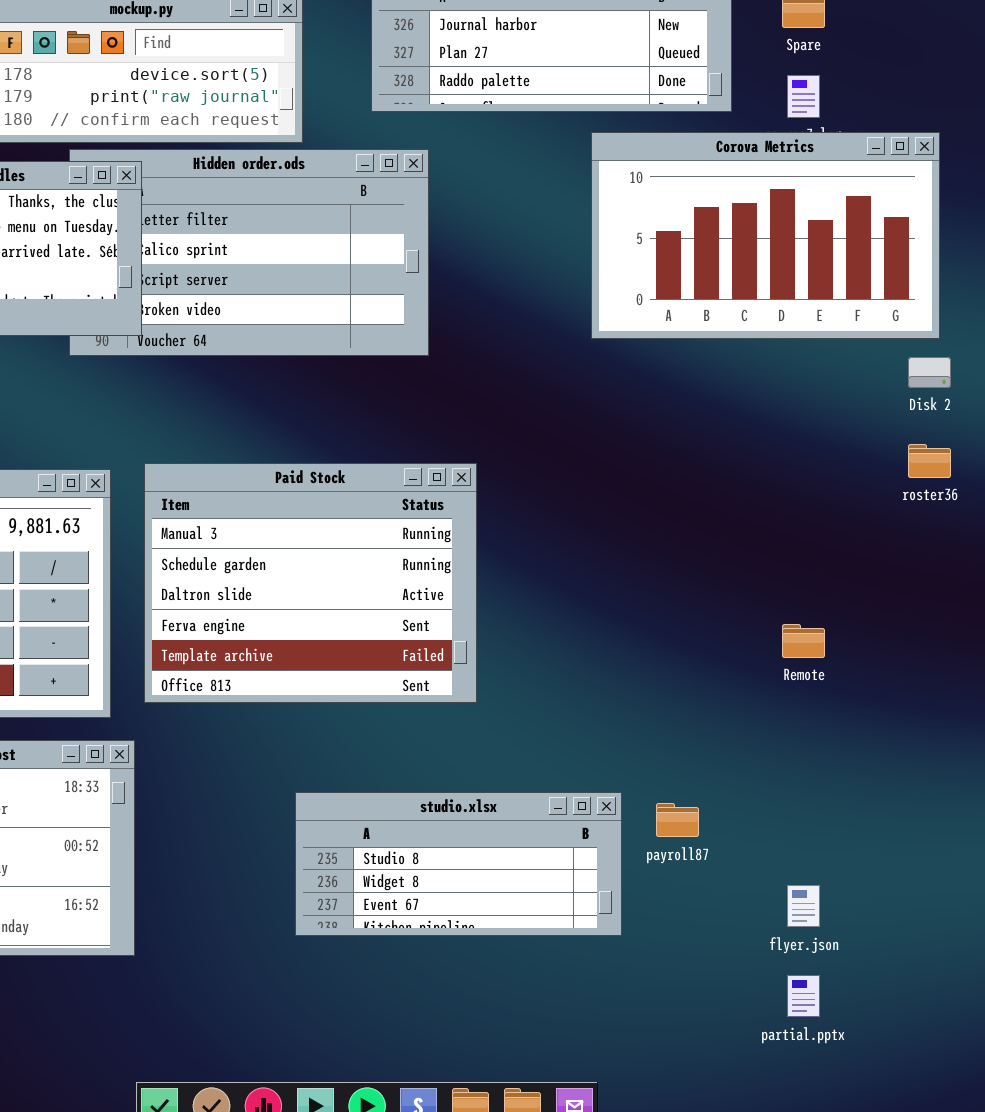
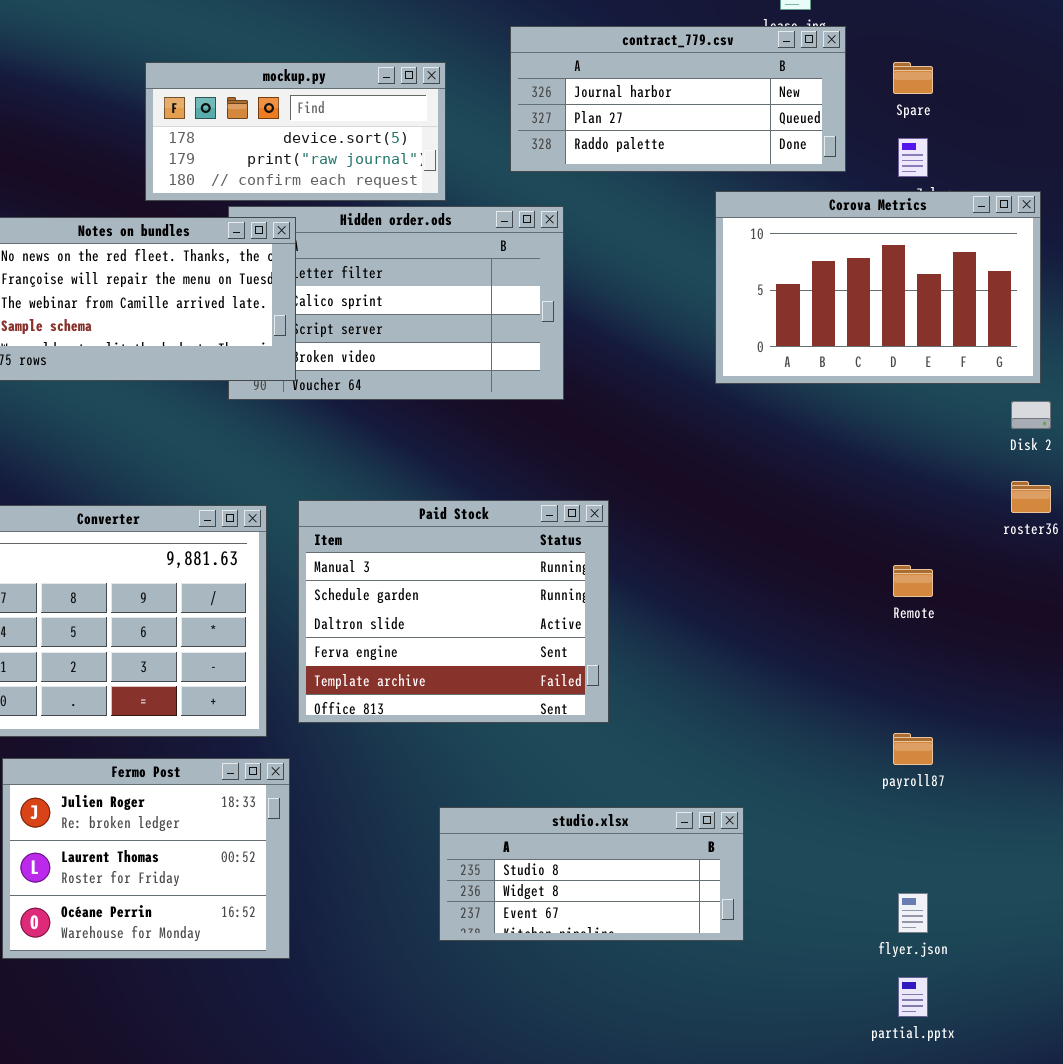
Remote: [782,624,825,658] -> [893,565,933,597], moved
payroll87: [656,803,699,837] -> [893,733,933,765], moved

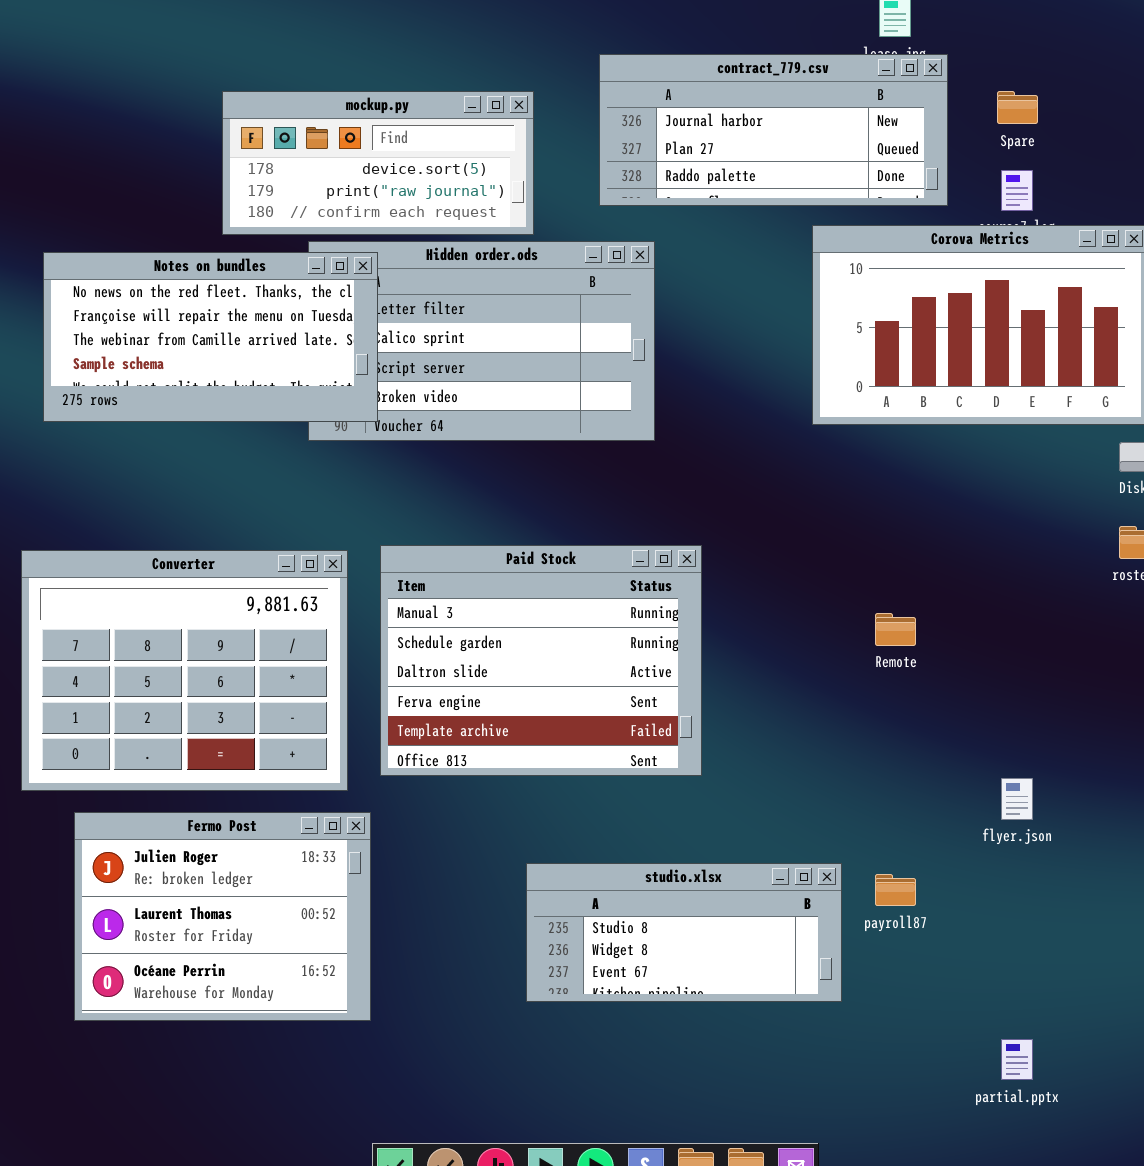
Remote: [893,565,933,597] -> [875,613,916,646], moved
payroll87: [893,733,933,765] -> [875,874,916,906], moved
flyer.json: [898,893,928,933] -> [1001,778,1033,820], moved

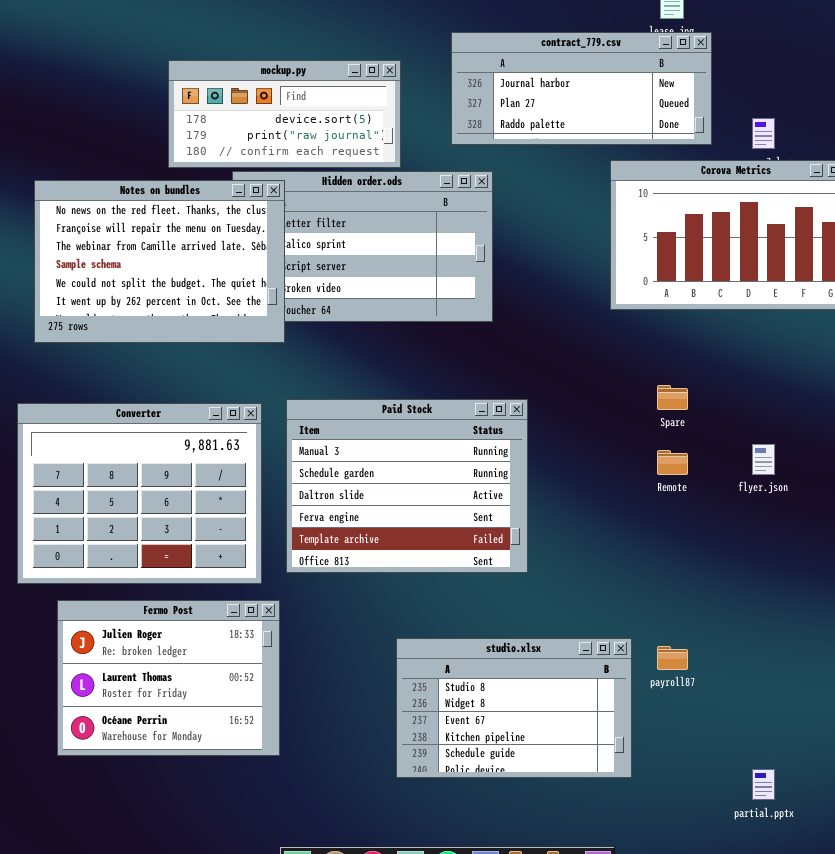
Spare: [997,91,1038,124] -> [657,385,688,410], moved
Notes on bundles: [43,252,378,422] -> [34,180,285,343], resized
flyer.json: [1001,778,1033,820] -> [752,444,775,475], moved
studio.xlsx: [526,863,842,1002] -> [396,638,632,778], resized

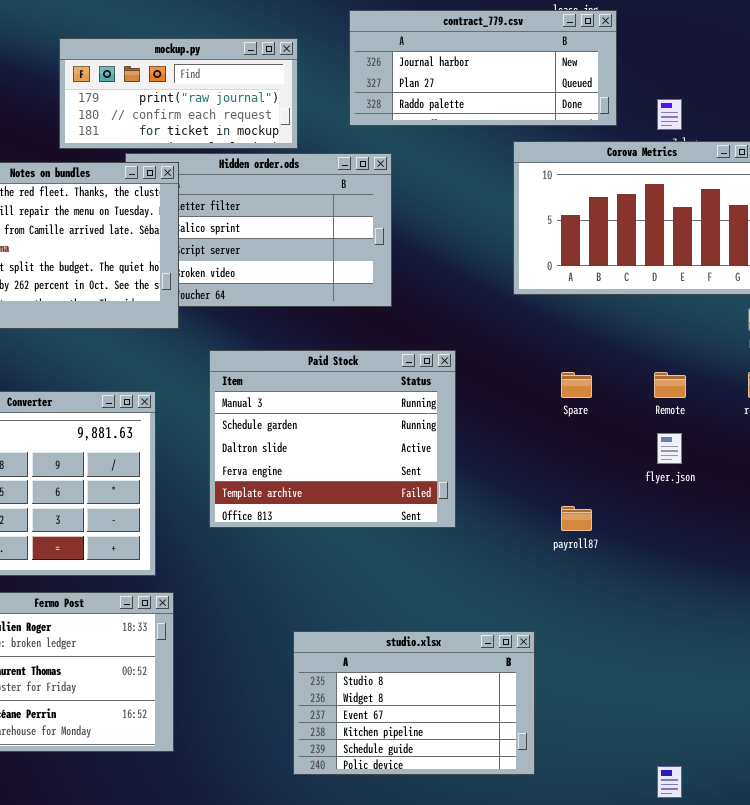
mockup.py: [168,60,401,168] -> [59,38,298,149], scrolled down 1 row
Paid Stock: [286,399,528,573] -> [209,350,456,528], moved
Remote: [657,450,688,475] -> [654,372,686,398], moved
payroll87: [657,646,688,670] -> [561,506,592,531], moved

